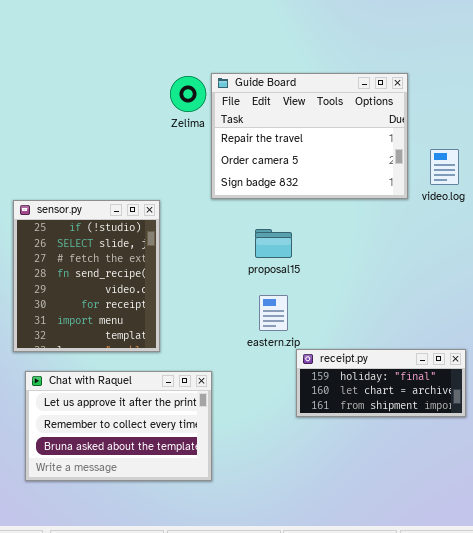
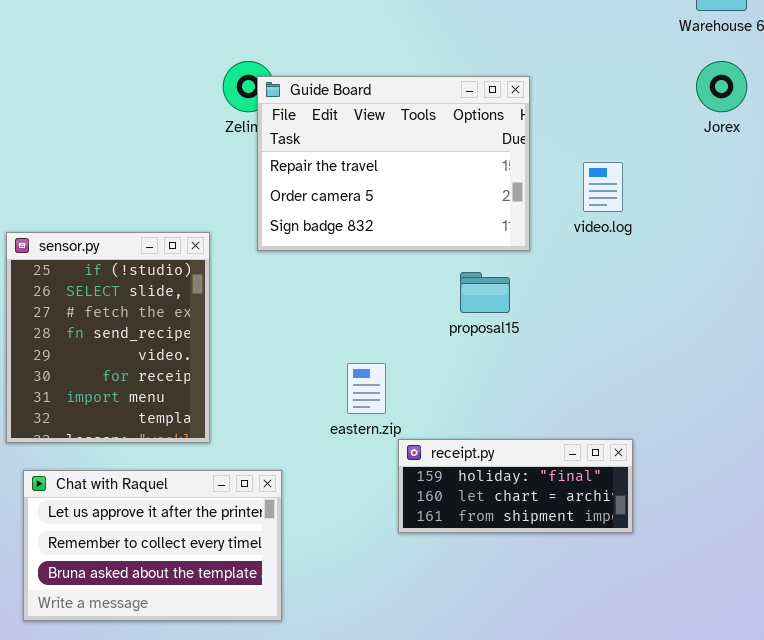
Guide Board: [211,73,408,199] -> [257,76,530,251], moved
proposal15: [255,229,292,258] -> [460,272,510,313], moved

